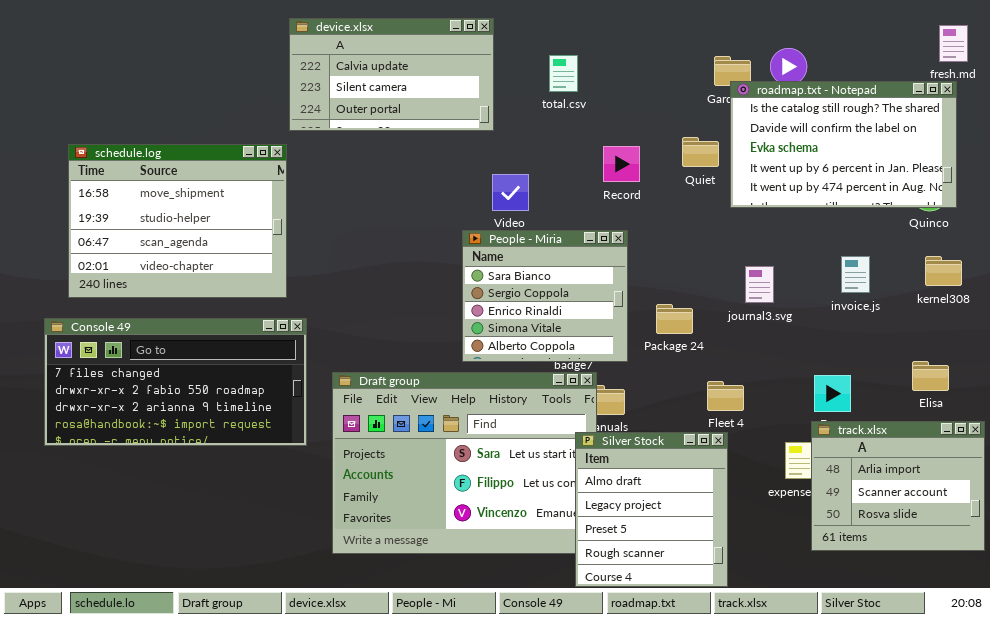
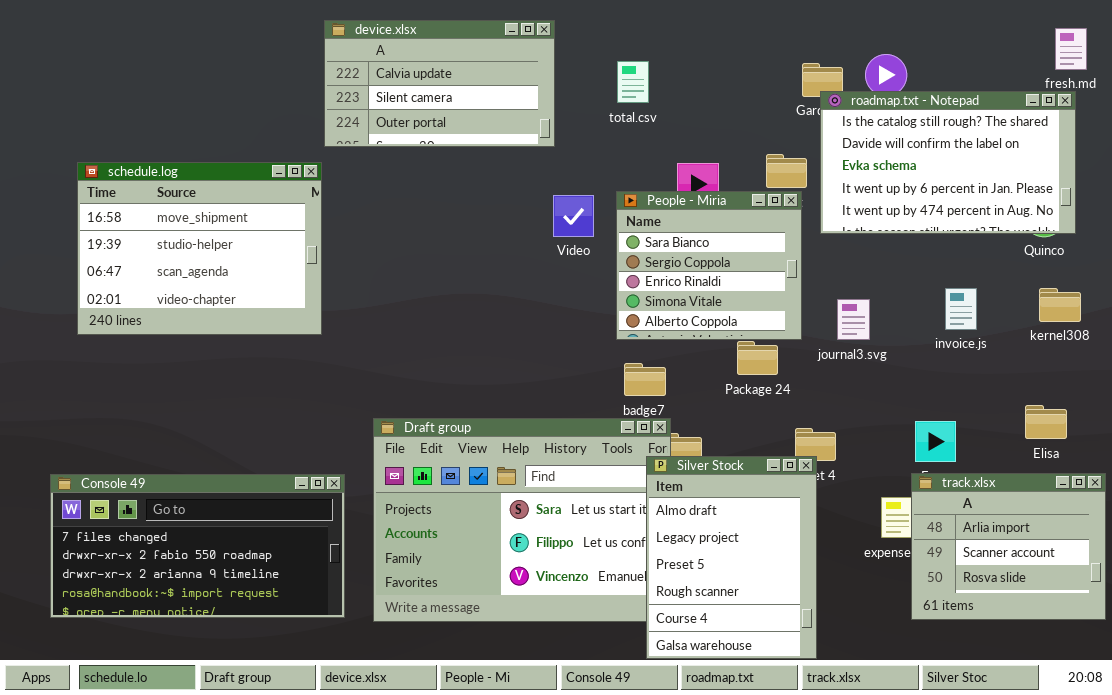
People - Miria: [462,230,628,362] -> [616,191,802,340], moved
Console 49: [44,318,307,446] -> [50,474,345,618], moved
Silver Stock: [575,432,728,587] -> [646,456,817,659], resized

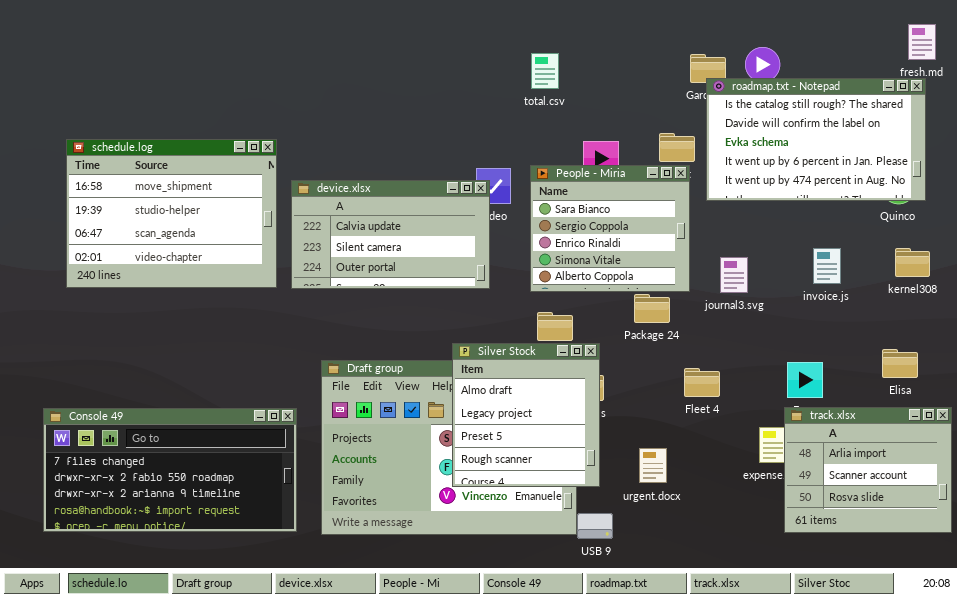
device.xlsx: [324,20,555,147] -> [291,180,490,289], moved
Silver Stock: [646,456,817,659] -> [452,343,600,487], moved, resized

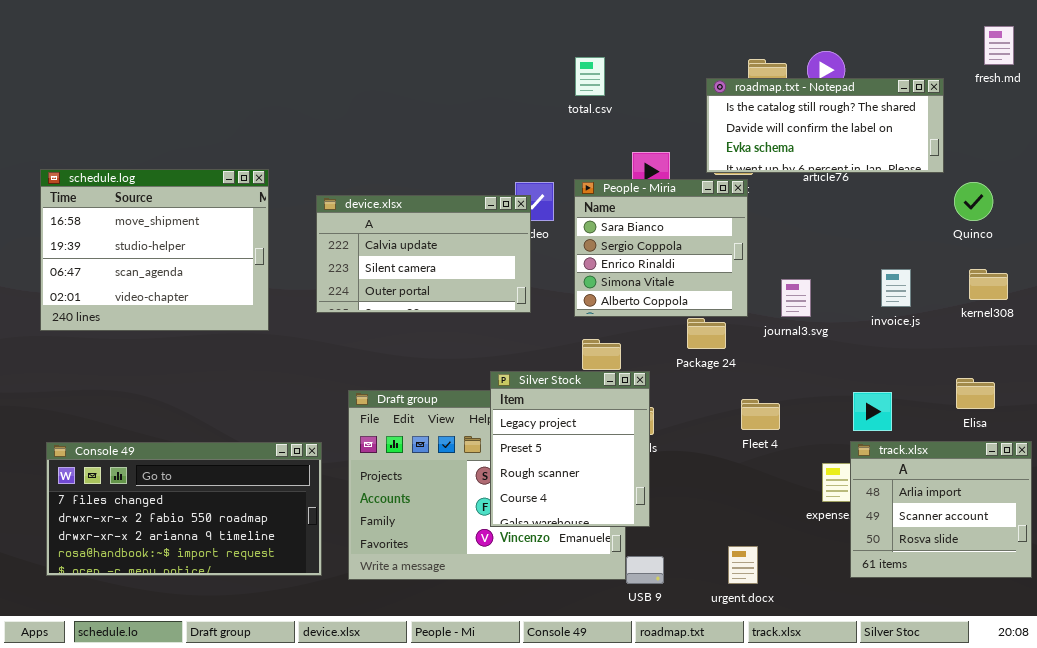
roadmap.txt - Notepad: [706,78,926,201] -> [706,78,944,173], moved, resized
schedule.log: [66,139,277,288] -> [40,169,269,331], moved
Silver Stock: [452,343,600,487] -> [490,371,650,527], scrolled down 1 row
urgent.docx: [639,448,667,483] -> [728,546,758,584], moved

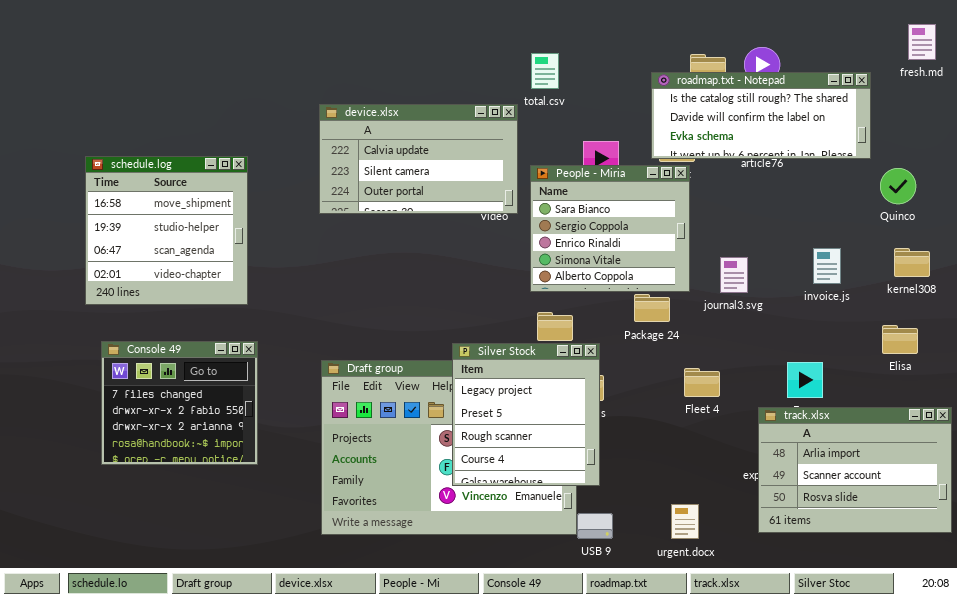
schedule.log: [40,169,269,331] -> [85,156,248,305], resized
device.xlsx: [316,195,531,313] -> [319,104,518,214], moved
Elisa: [956,378,995,409] -> [882,325,918,354], moved
track.xlsx: [850,441,1032,578] -> [758,407,952,533], resized
Console 49: [46,442,322,576] -> [101,341,258,465], moved, resized

